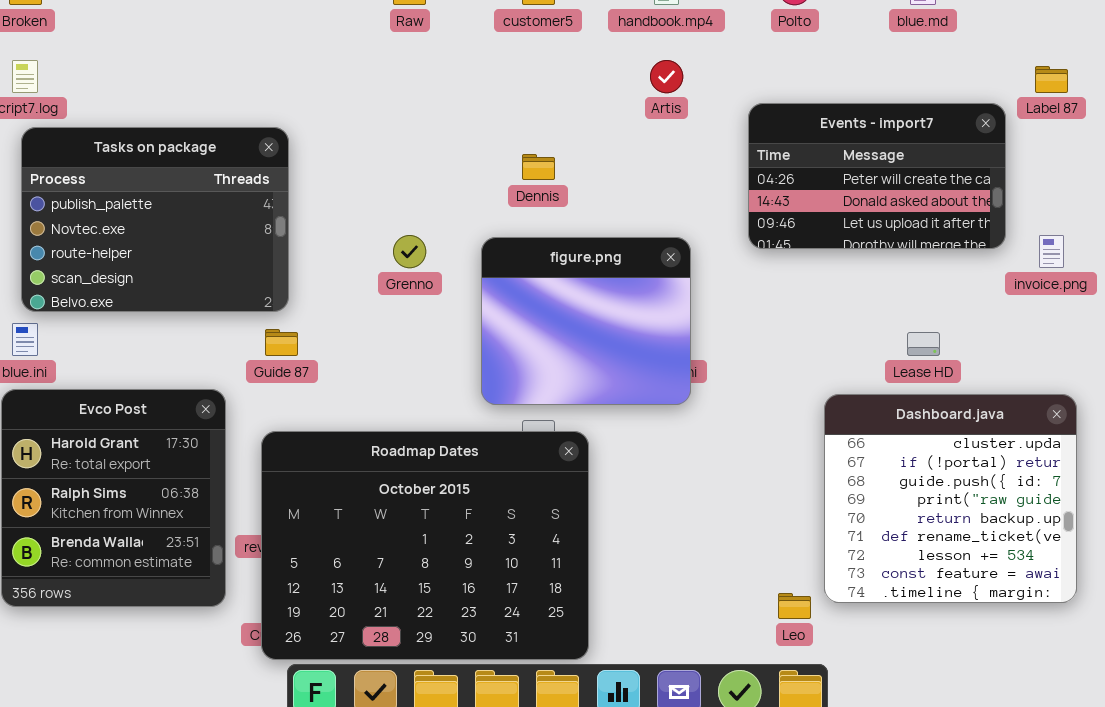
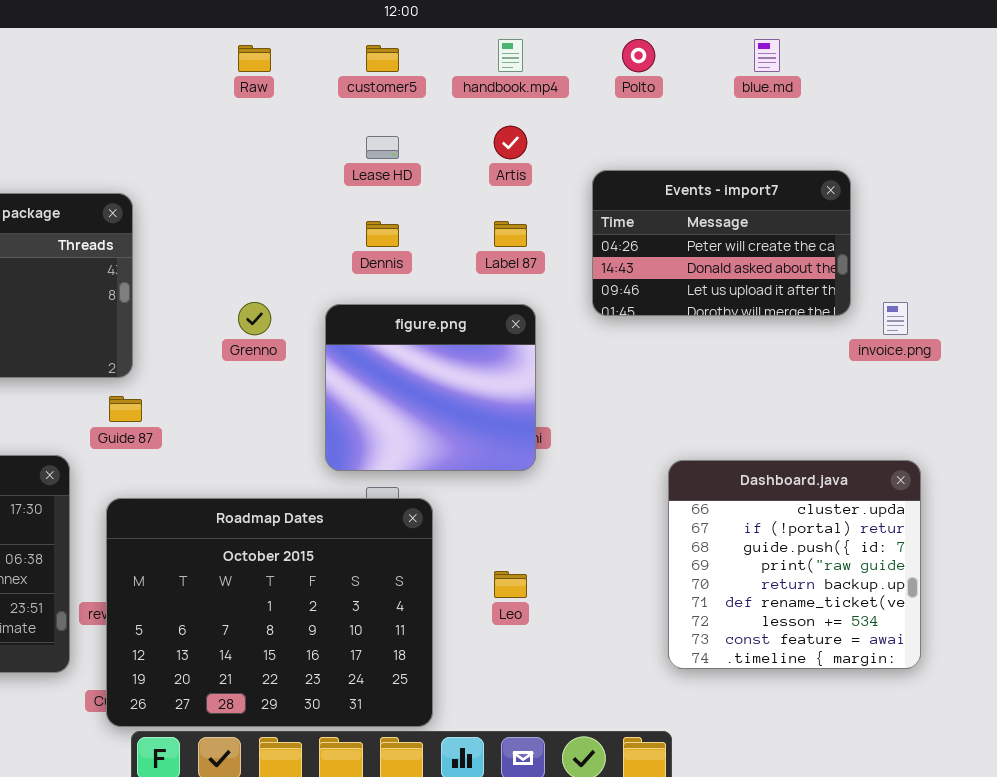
Label 87: [1035,66,1068,93] -> [494,221,527,247], moved
Lease HD: [907,332,940,356] -> [366,136,399,159], moved
Leo: [778,593,811,619] -> [494,571,527,598], moved

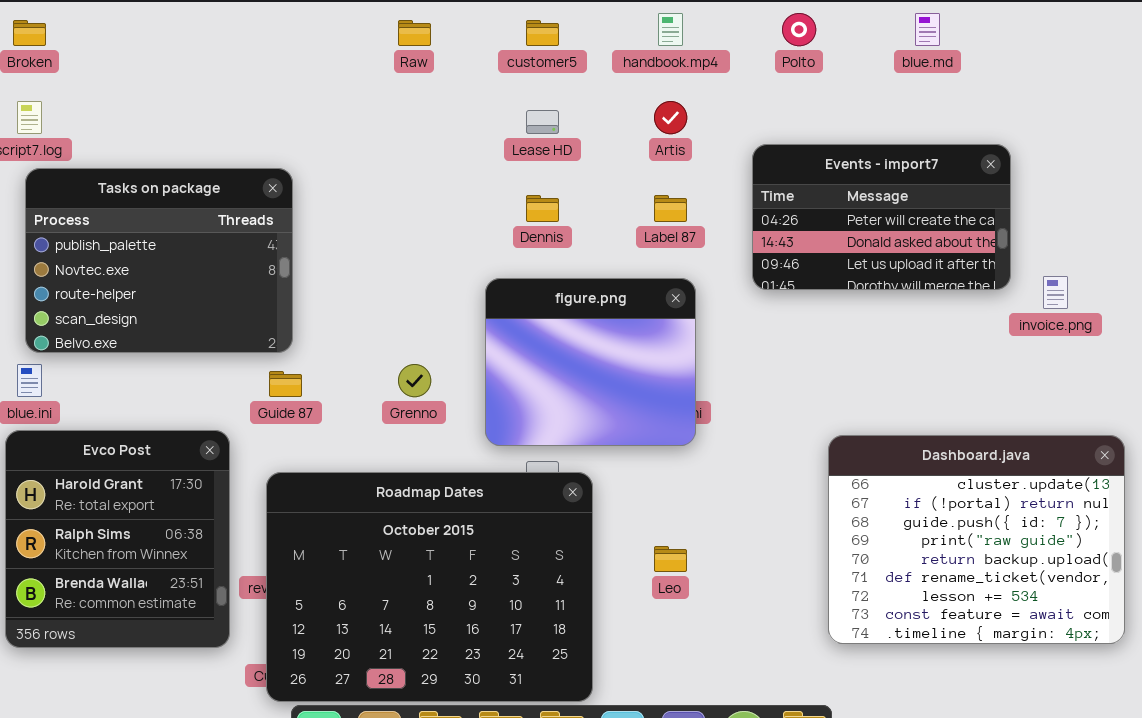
Grenno: [238,302,271,335] -> [398,364,431,397], moved
Dashboard.java: [668,460,921,669] -> [828,435,1125,644], resized

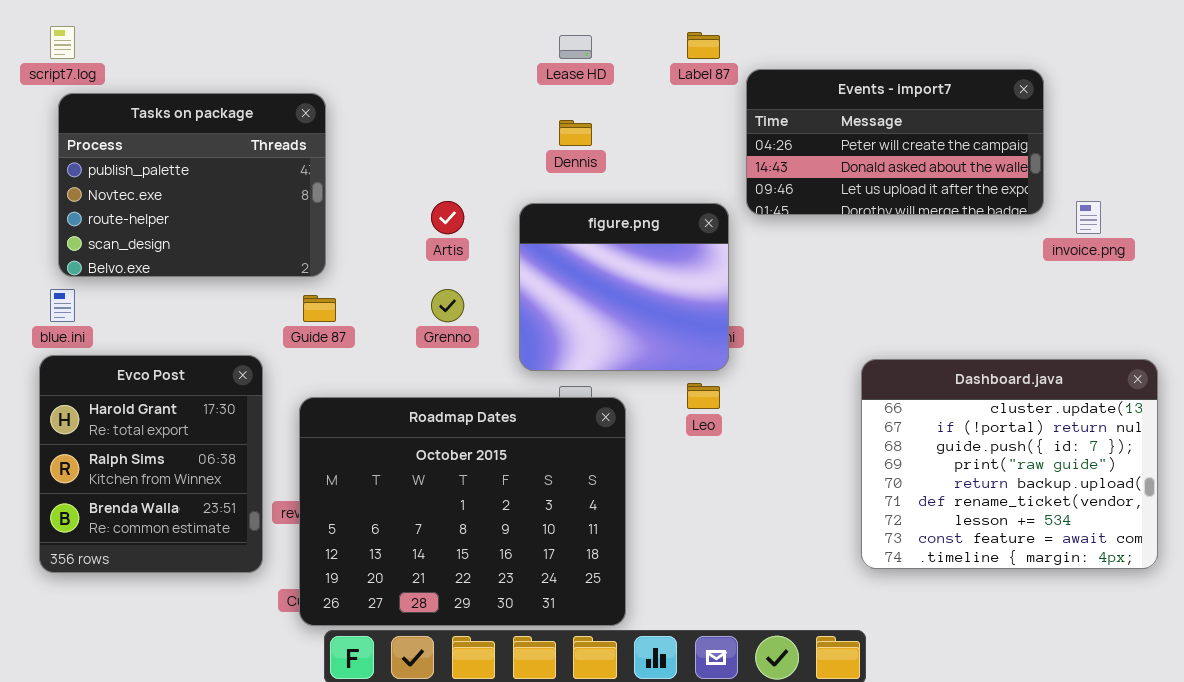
Artis: [654,101,687,134] -> [431,201,464,234], moved
Events - import7: [752,144,1011,290] -> [746,69,1044,215], resized
Label 87: [654,195,687,222] -> [687,32,720,59], moved
Leo: [654,546,687,572] -> [687,383,720,409], moved

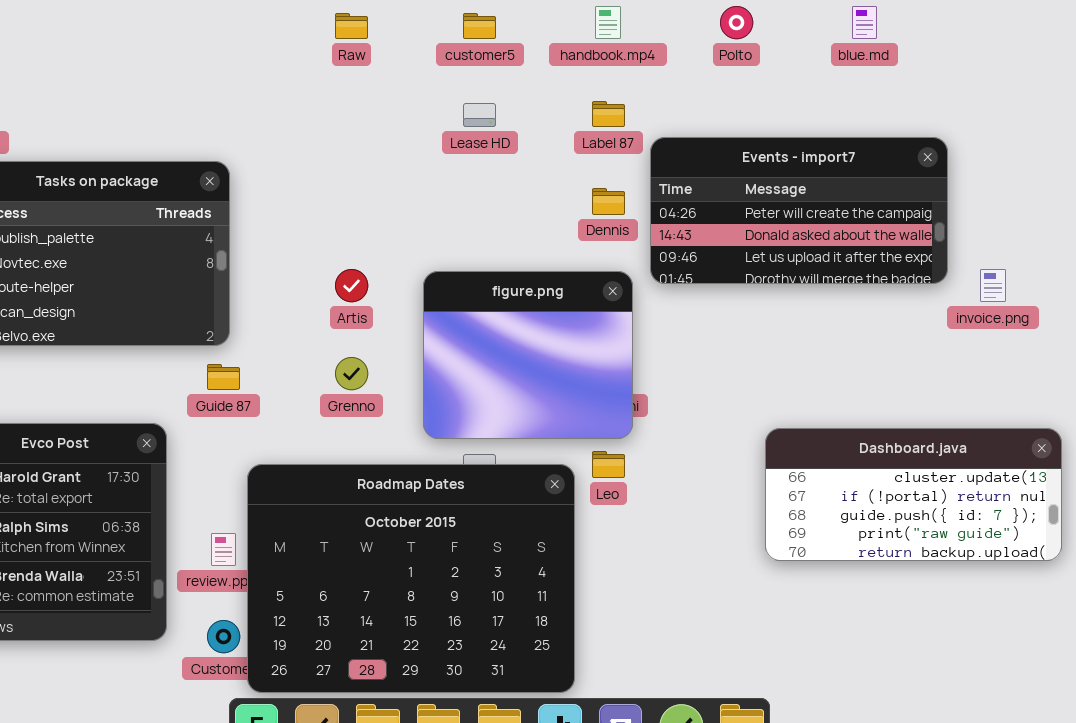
Dennis: [559,120,592,146] -> [592,188,625,215], moved
Dashboard.java: [861,359,1158,569] -> [765,428,1062,561], resized
Roadmap Dates: [299,397,626,626] -> [247,464,575,693], moved

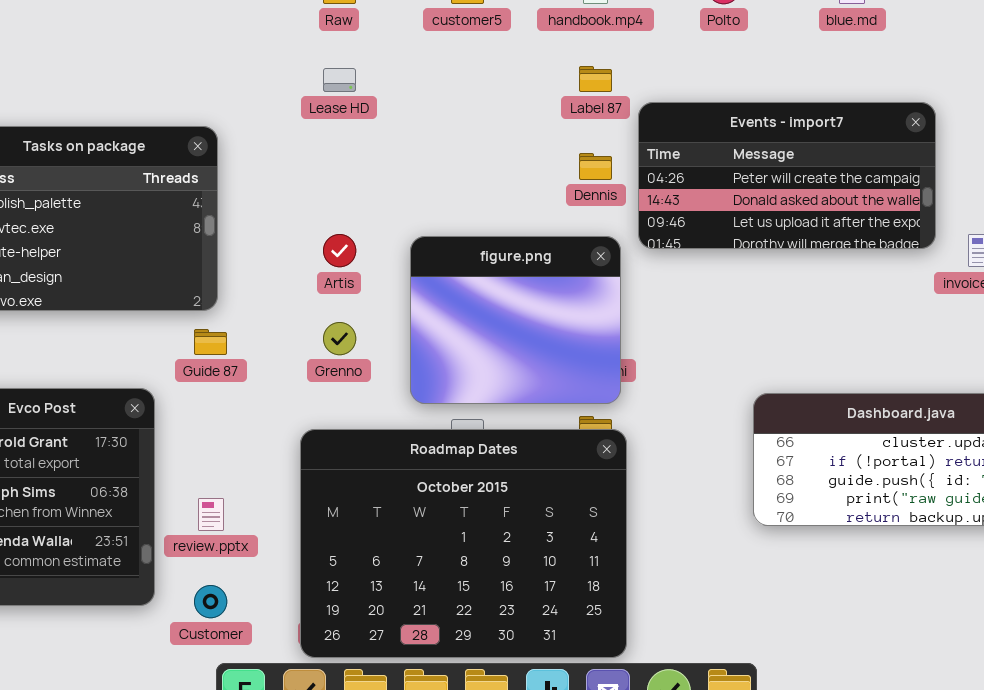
Lease HD: [463,103,496,127] -> [323,68,356,92], moved
Roadmap Dates: [247,464,575,693] -> [300,429,627,658], moved

